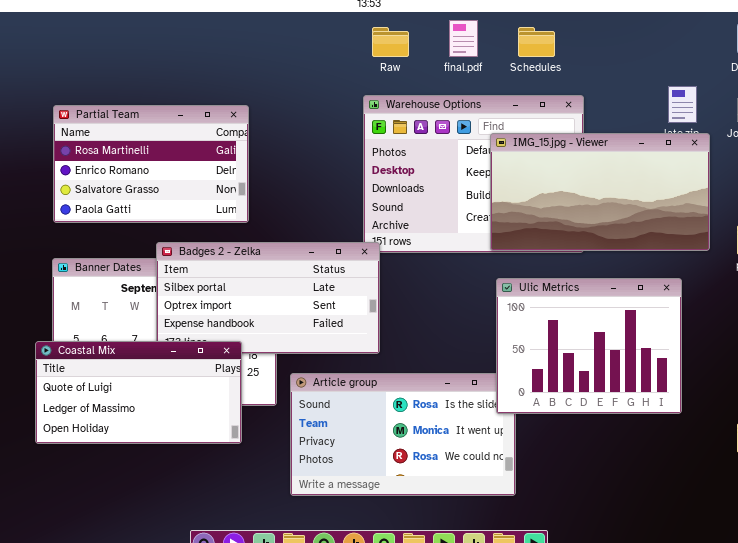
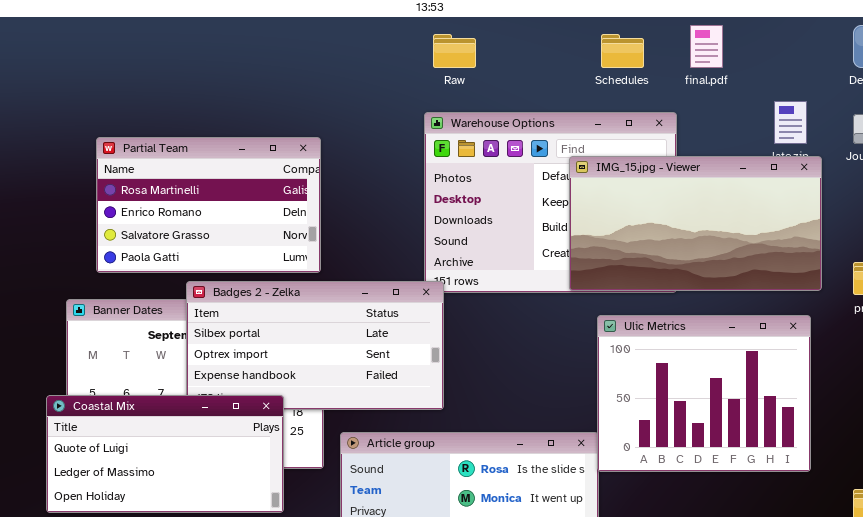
final.pdf: [449,20,478,57] -> [690,25,723,68], moved
Partial Team: [53,105,249,223] -> [96,137,321,273], moved
Ulic Metrics: [496,278,682,414] -> [597,315,811,472], moved

